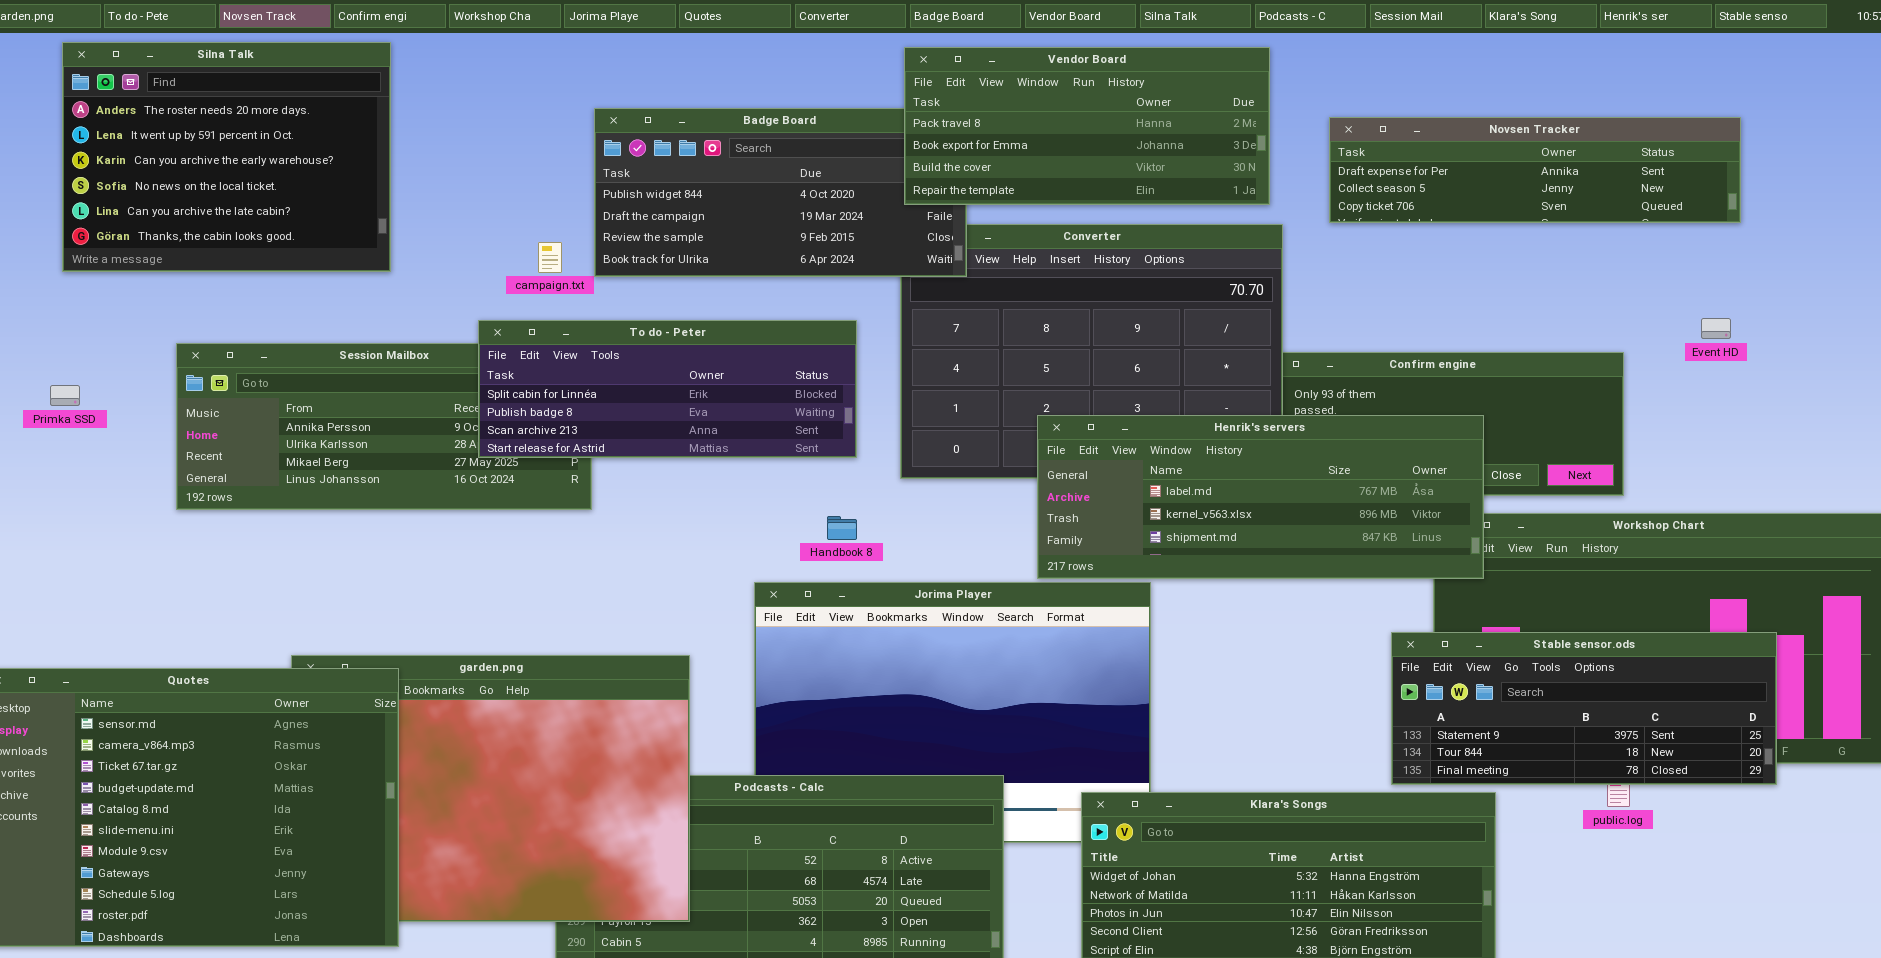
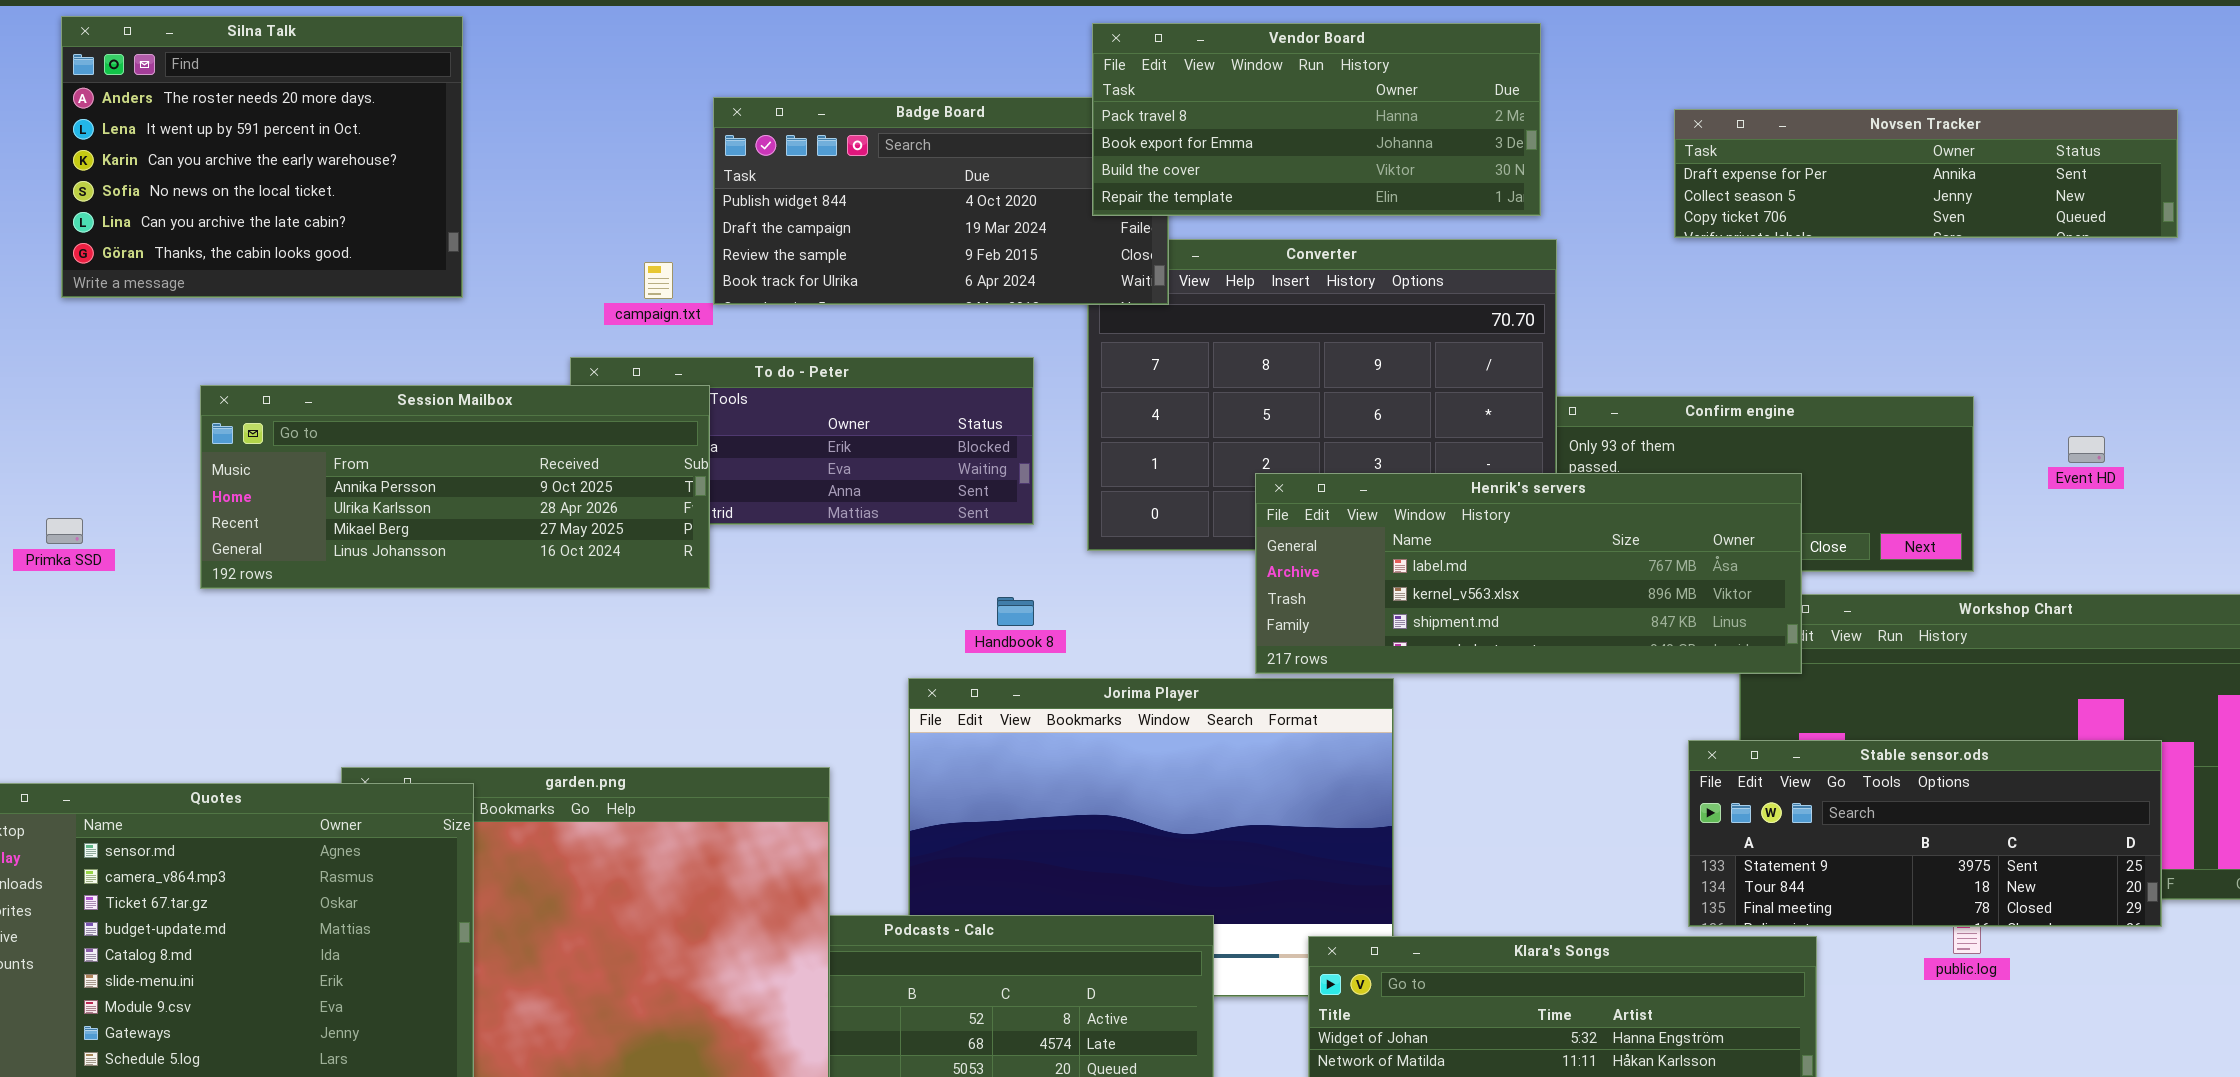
Novsen Tracker: [1329,117,1741,223] -> [1674,109,2178,238], moved
Event HD: [1701,318,1731,339] -> [2068,436,2105,463], moved
Session Mailbox: [176,343,592,510] -> [200,385,710,589], raised
Primka SSD: [50,385,80,406] -> [46,518,83,544], moved

